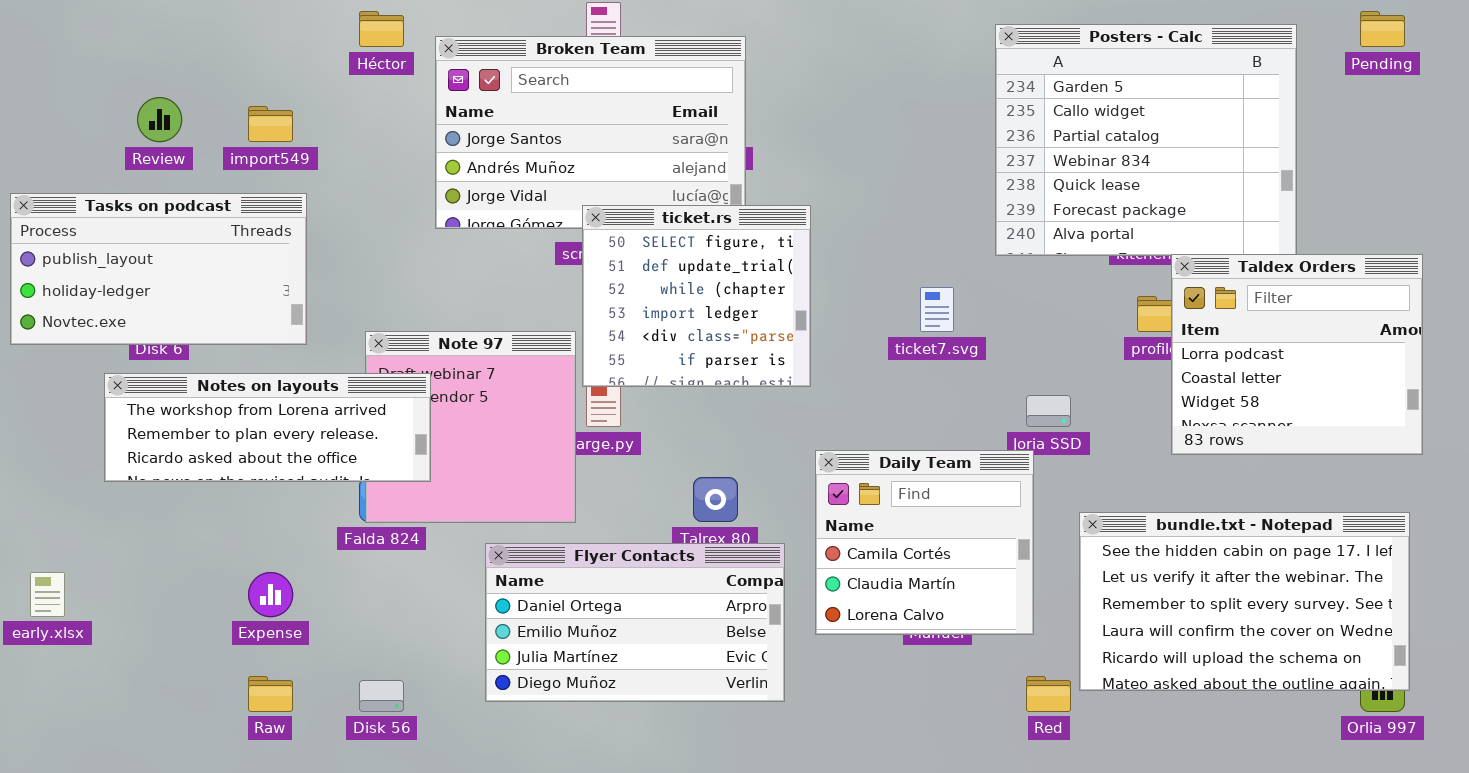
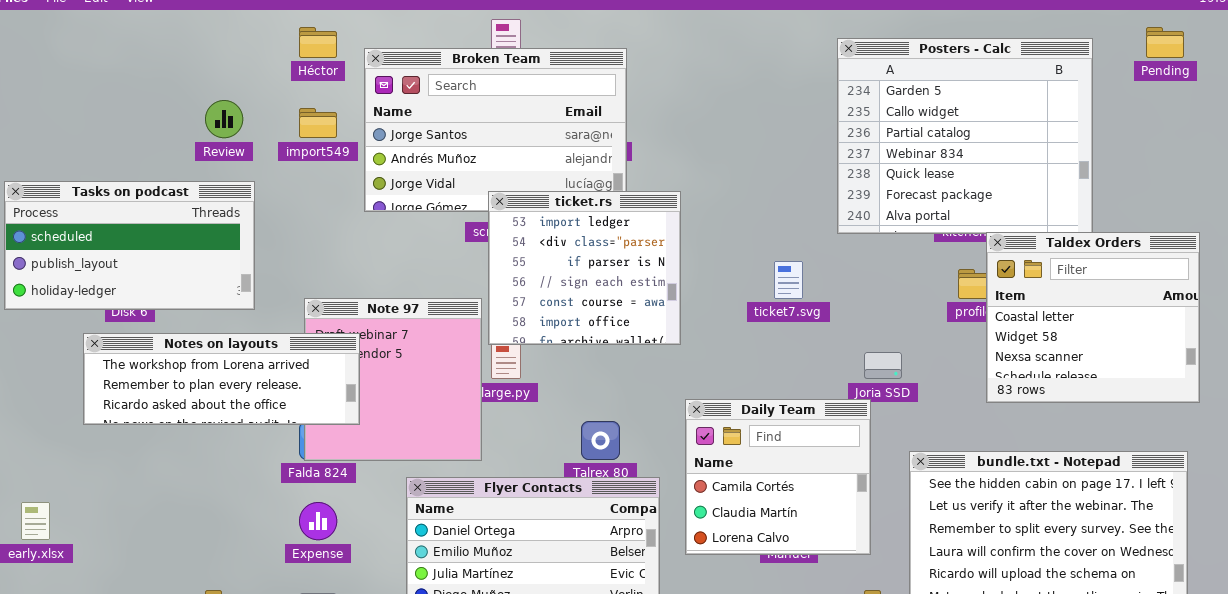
Review: [137,97,182,142] -> [205,100,243,138], moved
import549: [248,106,293,142] -> [299,108,337,138], moved
Tasks on podcast: [10,193,307,345] -> [4,181,255,310], scrolled up 1 row
ticket.rs: [582,205,811,387] -> [488,191,681,345], scrolled down 3 rows
Taldex Orders: [1171,254,1423,455] -> [986,232,1200,403], scrolled down 1 row
Expense: [248,572,293,617] -> [299,502,337,540], moved

